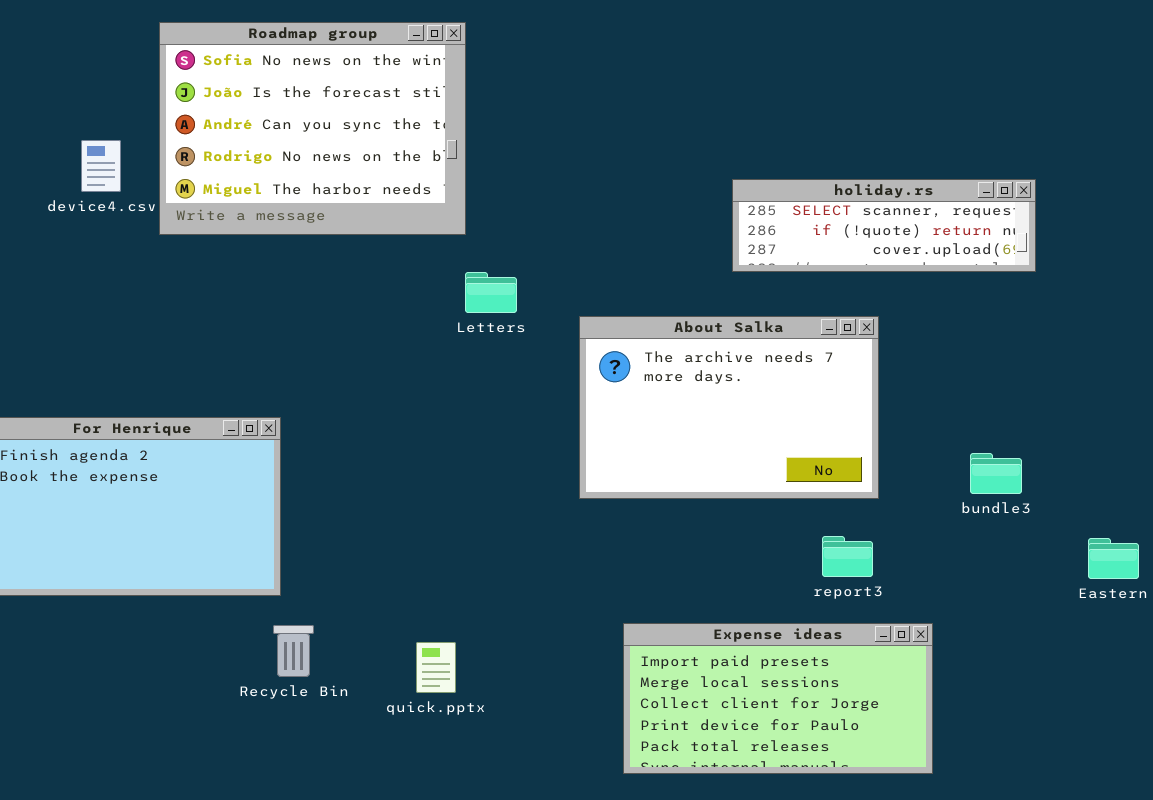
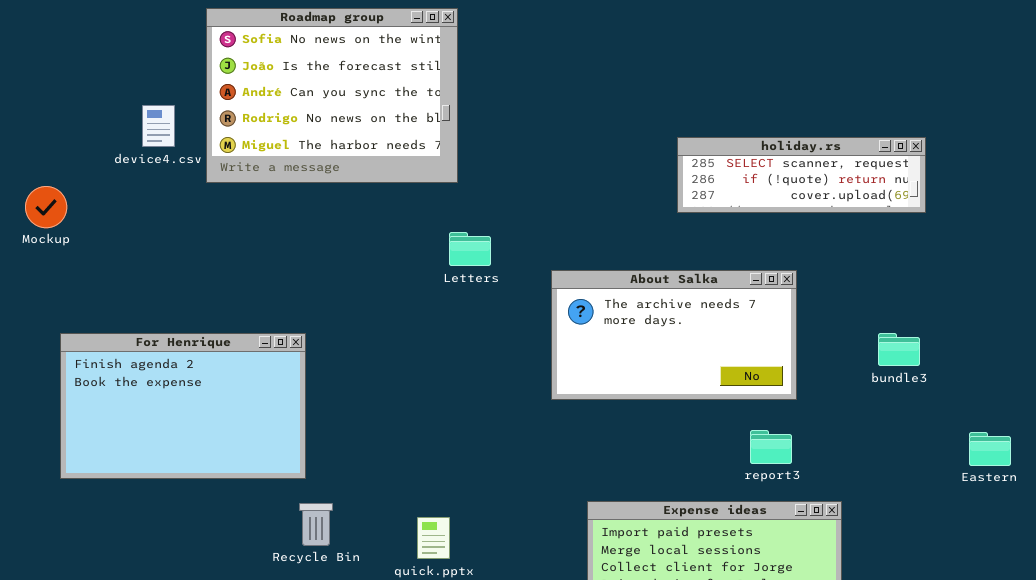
Letters: [465,272,517,313] -> [449,232,491,266], moved
About Salka: [579,316,879,499] -> [551,270,797,400], resized
bundle3: [970,453,1022,494] -> [878,333,920,366], moved

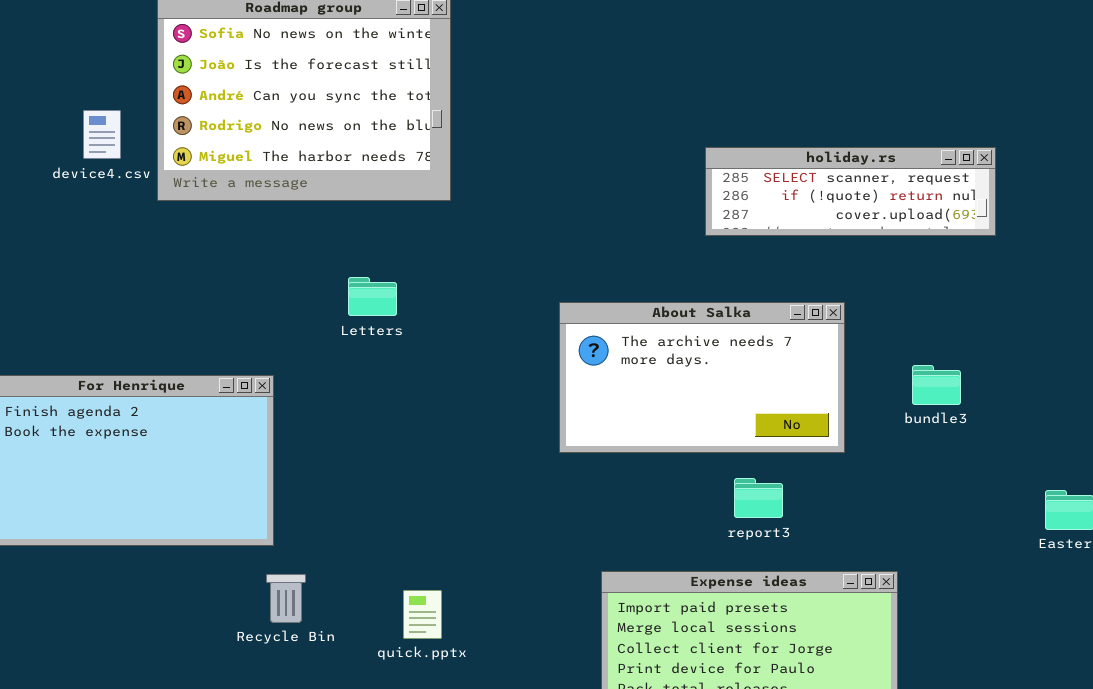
Letters: [449,232,491,266] -> [348,277,397,316], moved
bundle3: [878,333,920,366] -> [912,365,961,405], moved
report3: [750,430,792,464] -> [734,478,783,518], moved

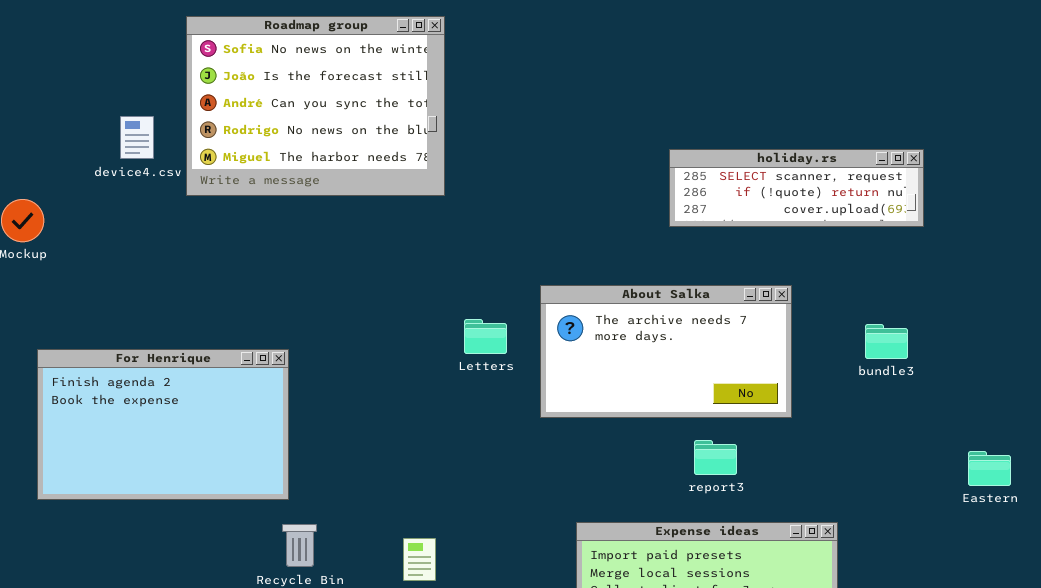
Letters: [348,277,397,316] -> [464,319,507,354], moved
bundle3: [912,365,961,405] -> [865,324,908,359], moved

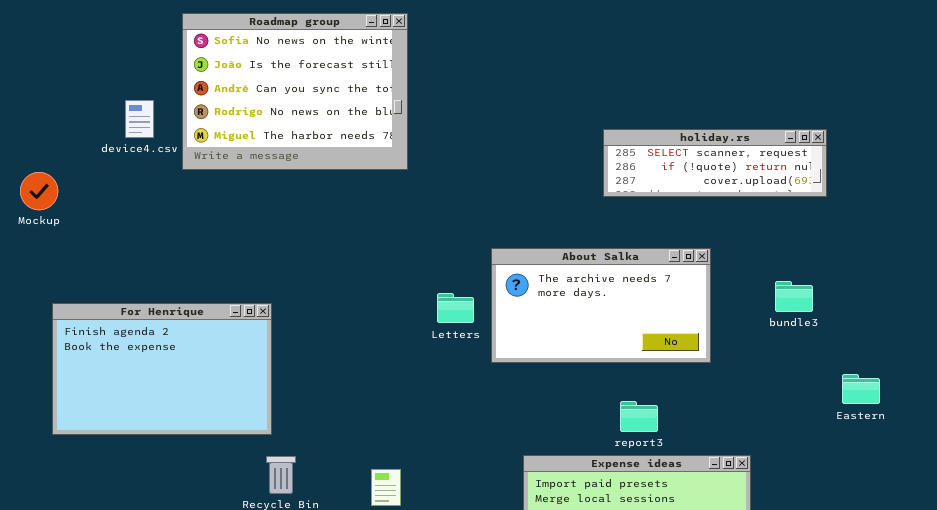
Letters: [464,319,507,354] -> [437,293,474,323], moved
report3: [694,440,737,475] -> [620,401,658,432], moved
Eastern: [968,451,1011,486] -> [842,374,880,404], moved

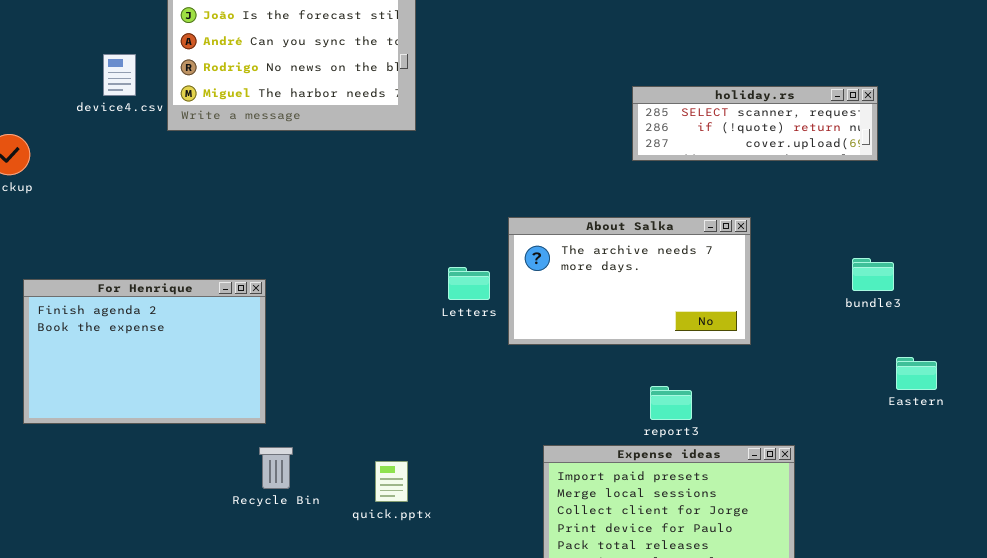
bundle3: [775,281,813,312] -> [852,258,894,291], moved

